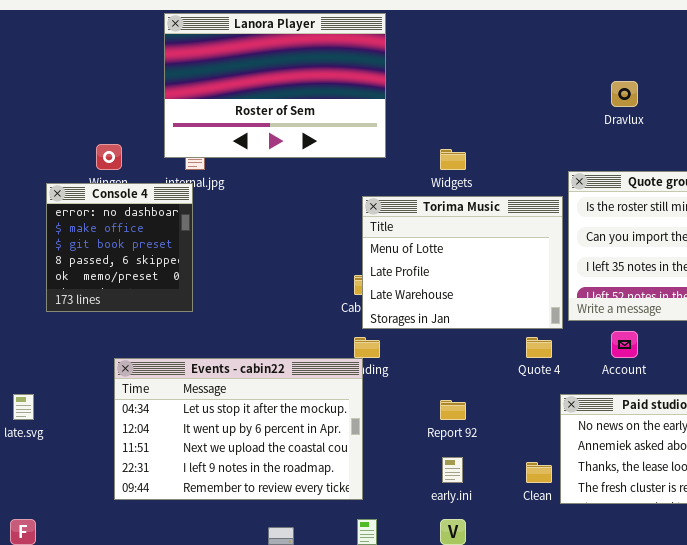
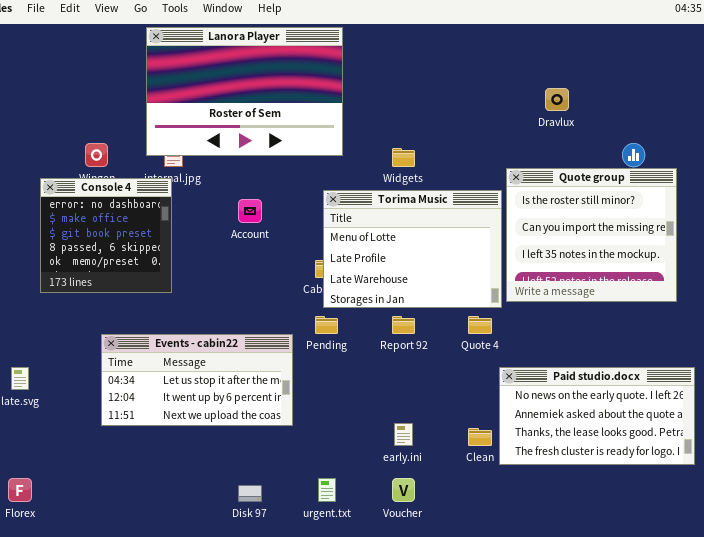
Account: [611,331,638,358] -> [238,199,262,223], moved
Events - cabin22: [114,358,363,500] -> [101,334,293,426], resized
Report 92: [440,400,466,420] -> [392,316,415,334], moved

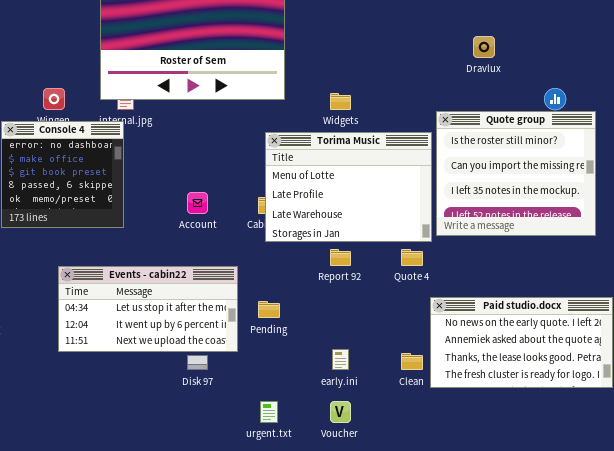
Account: [238,199,262,223] -> [187,192,208,214], moved
Pending: [315,316,338,334] -> [258,301,280,318], moved
Disk 97: [238,485,262,502] -> [187,355,208,370], moved

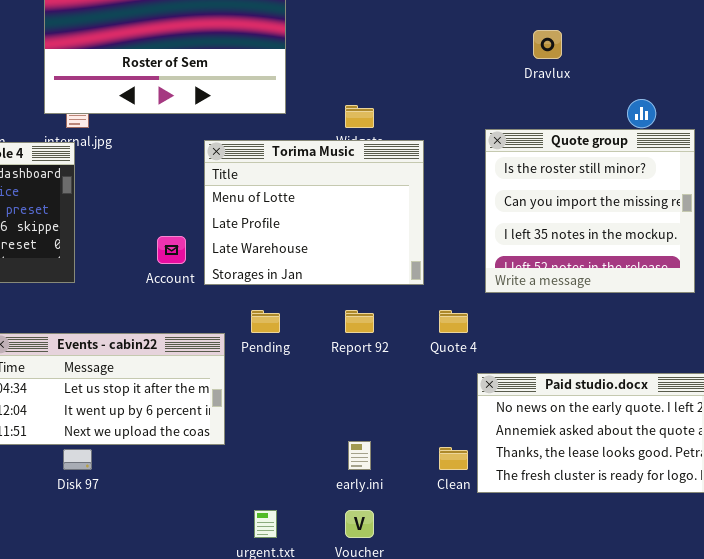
Torima Music: [265,132,432,242] -> [204,140,424,285], moved
Pending: [258,301,280,318] -> [251,310,280,333], moved
Disk 97: [187,355,208,370] -> [63,449,92,470], moved

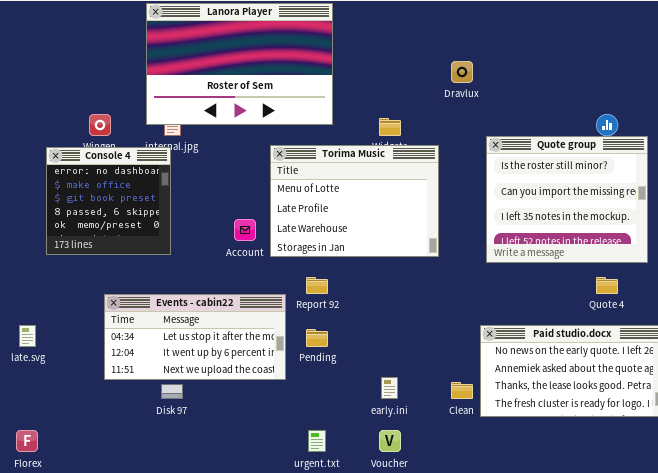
Dravlux: [533,30,562,59] -> [451,61,473,83], moved
Pending: [251,310,280,333] -> [306,329,328,347], moved
Report 92: [345,310,374,333] -> [306,277,328,294], moved
Quote 4: [439,310,468,333] -> [596,277,618,294], moved

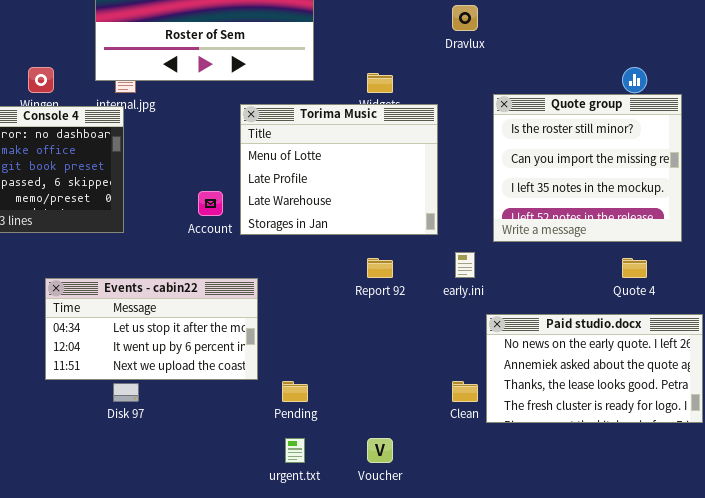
Report 92: [306,277,328,294] -> [367,258,393,278], moved
Pending: [306,329,328,347] -> [282,381,308,402], moved
early.ini: [381,377,398,399] -> [455,252,475,278], moved

